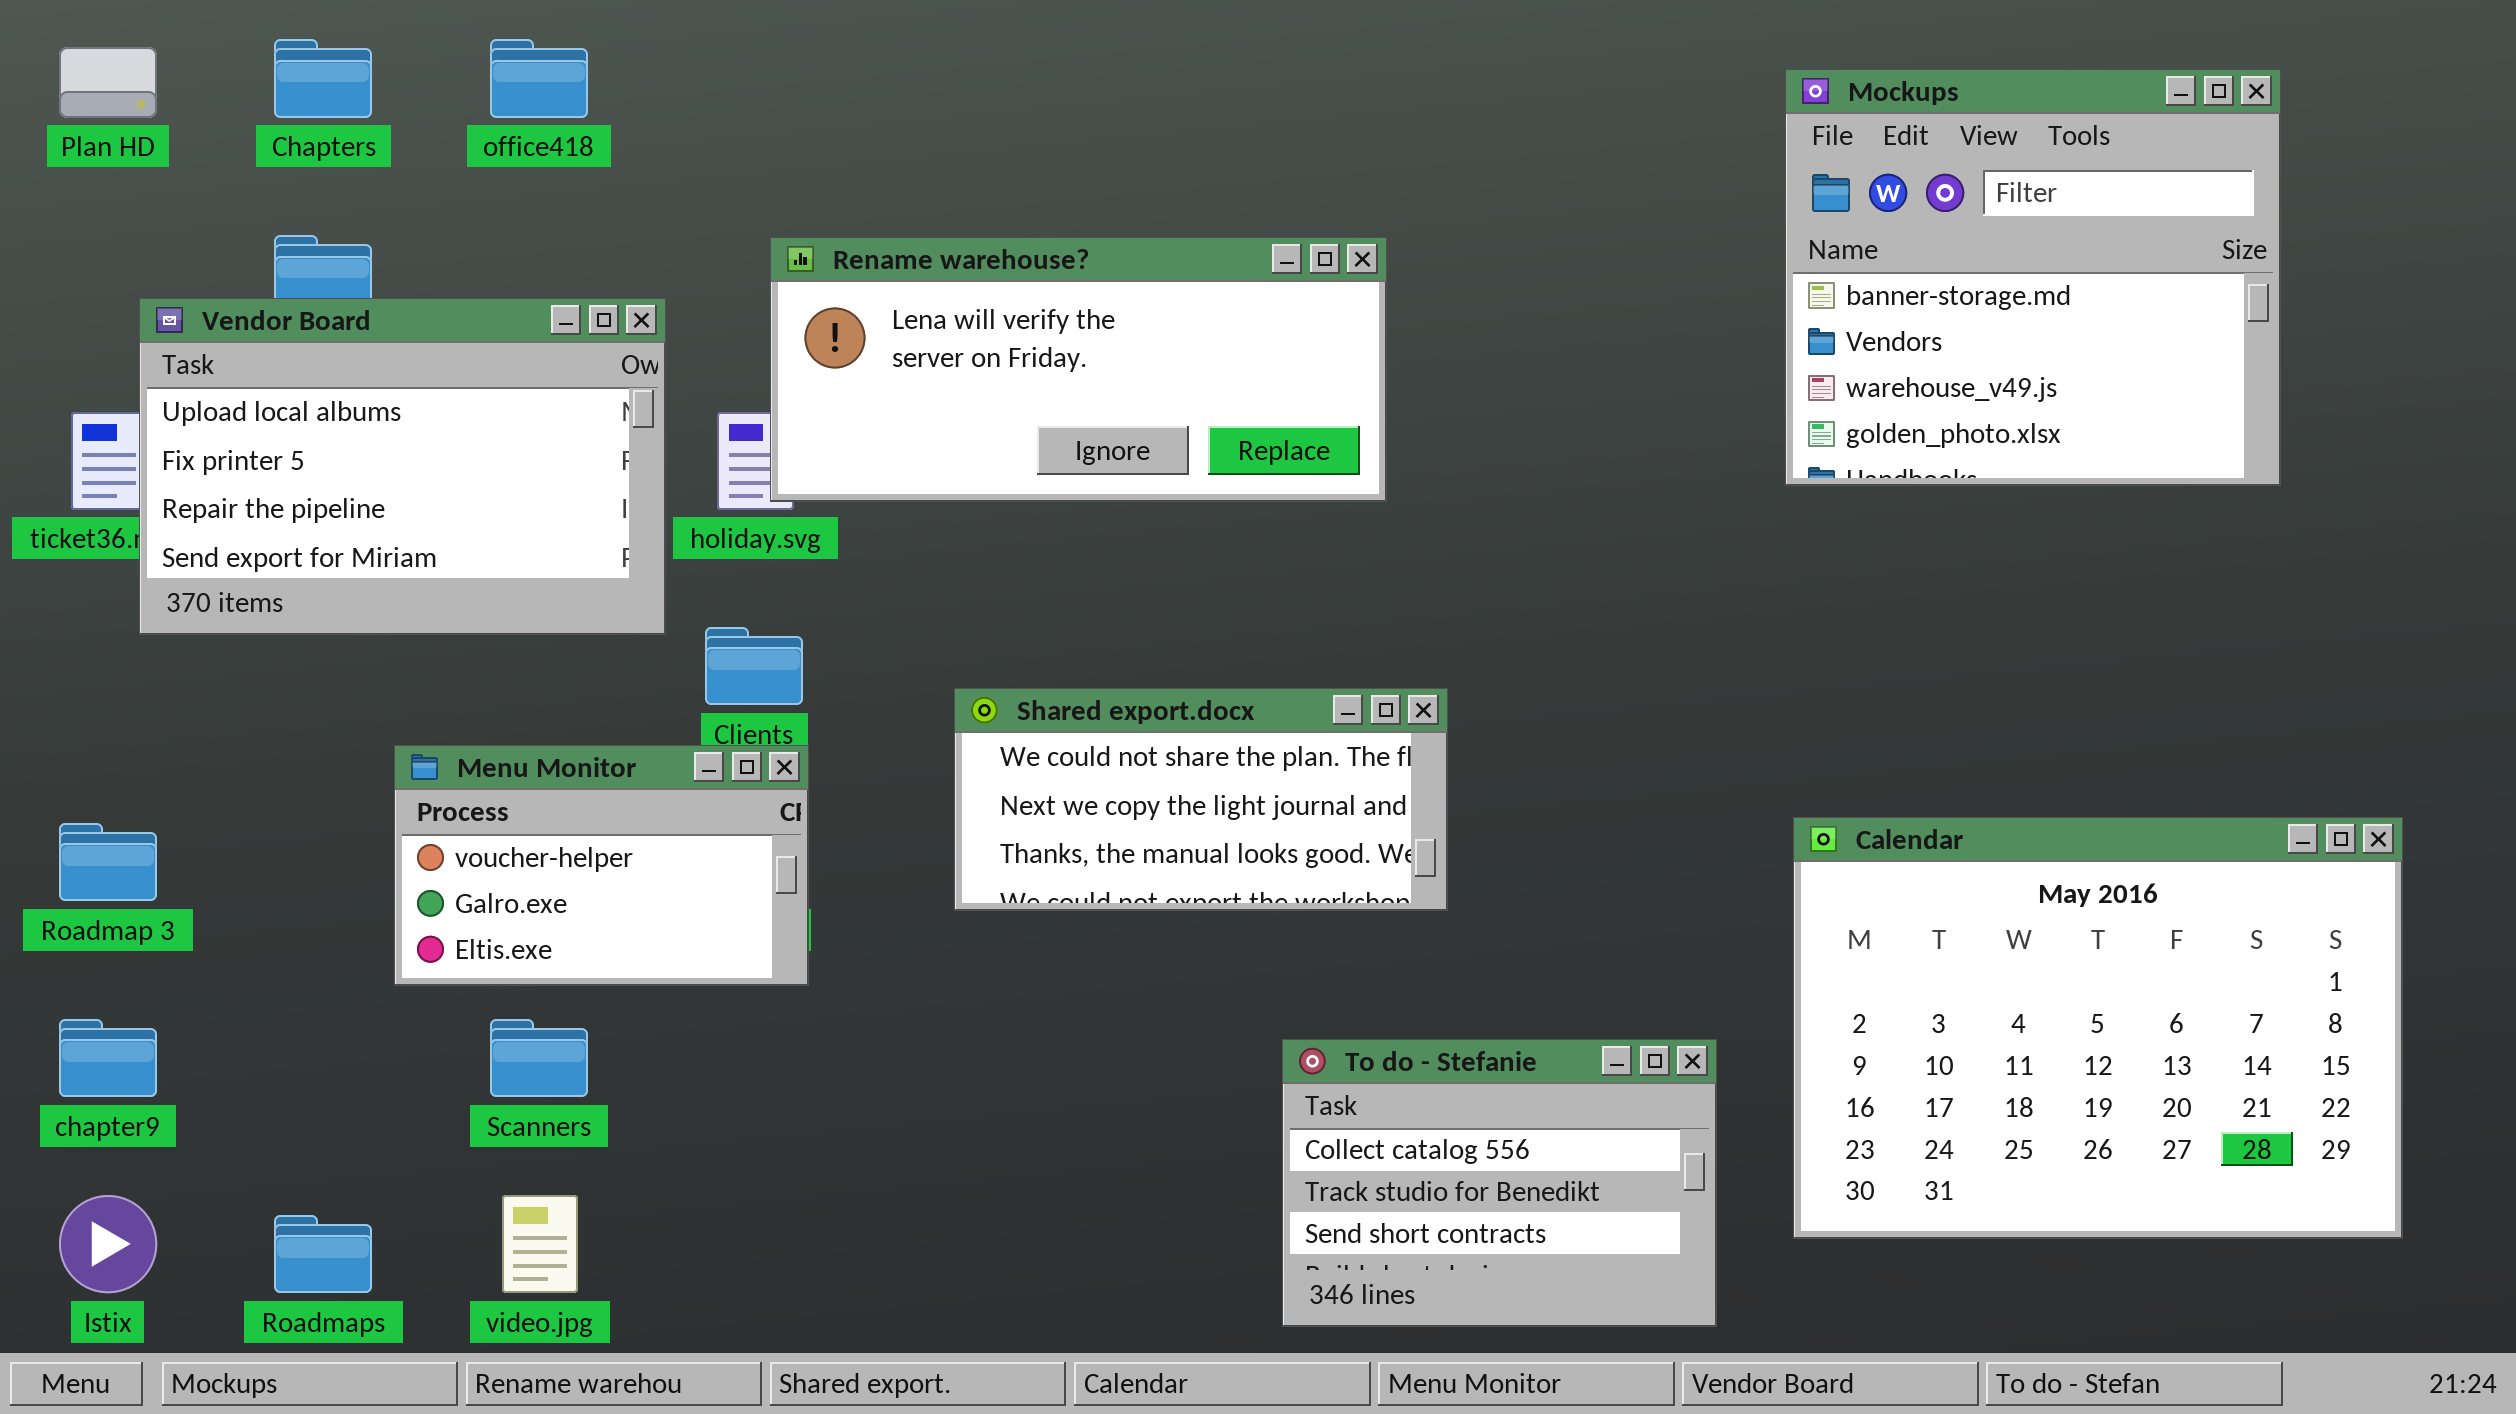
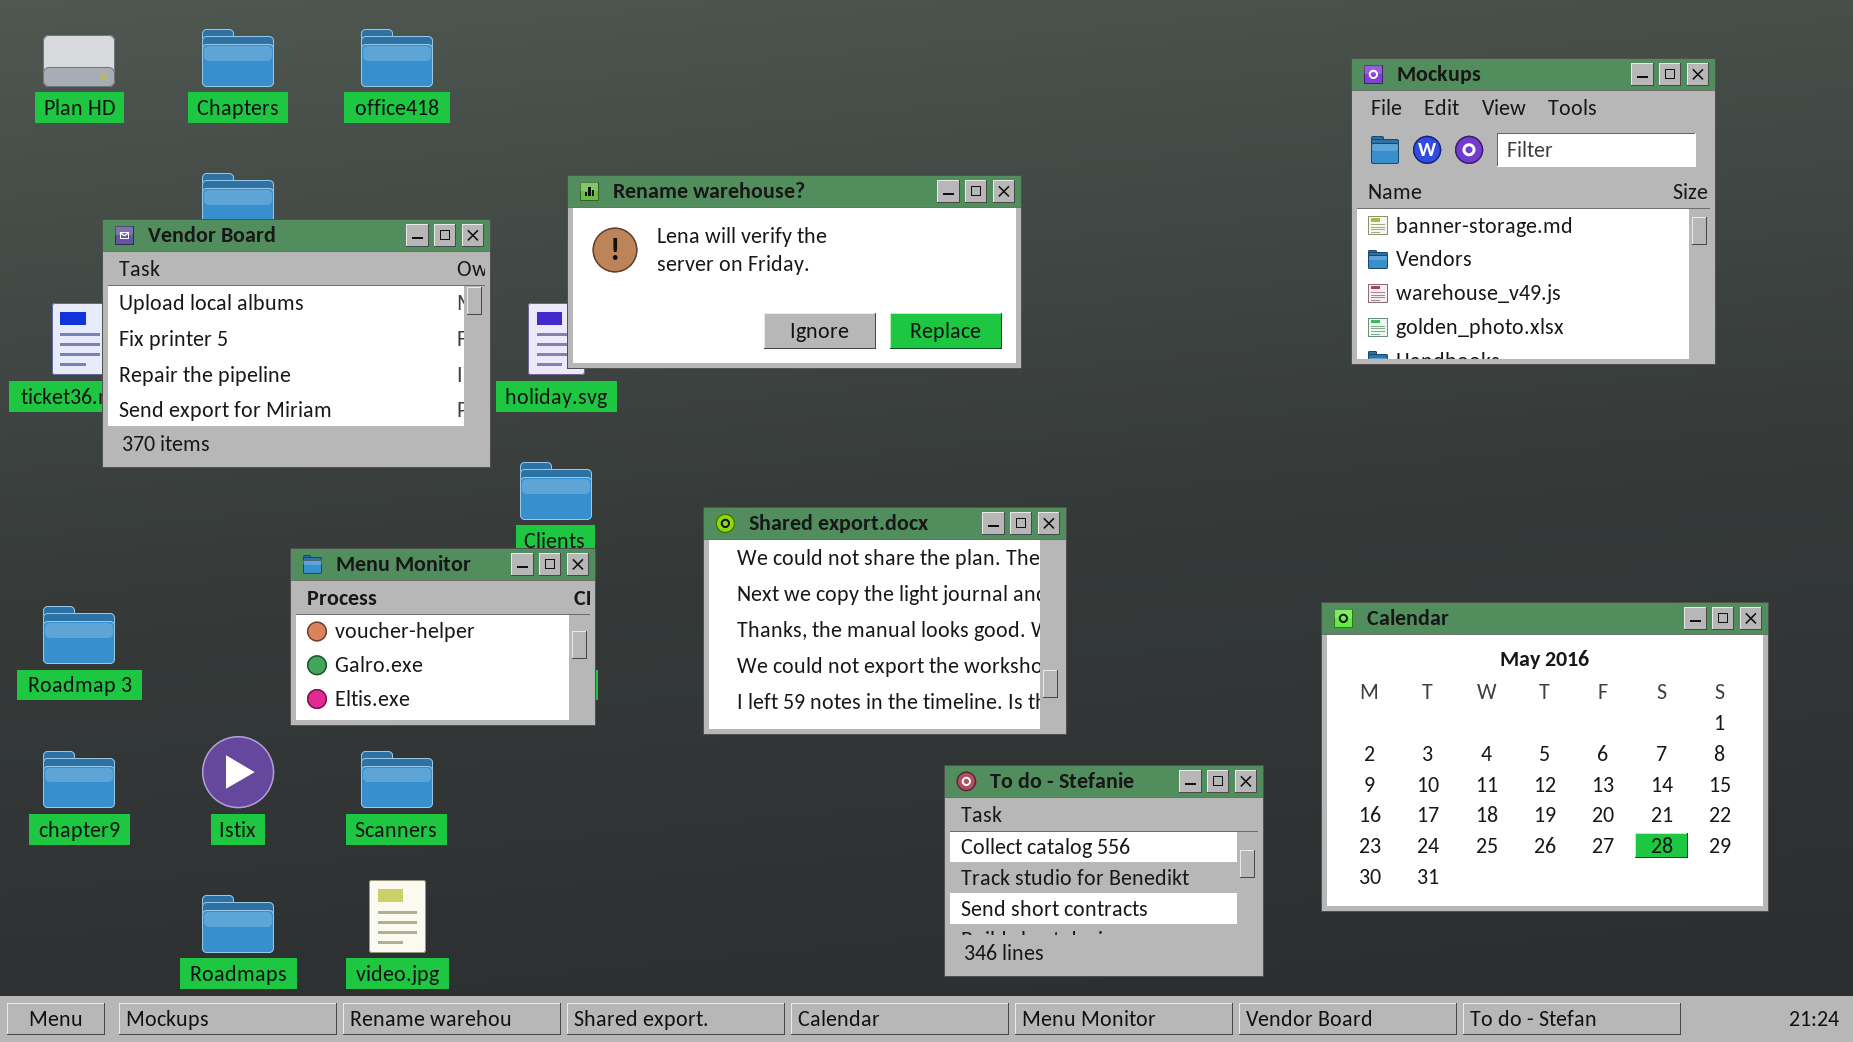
Mockups: [1785,69,2281,486] -> [1351,58,1716,365], moved
Shared export.docx: [954,688,1448,911] -> [703,507,1067,735], resized
Istix: [59,1195,157,1293] -> [202,736,274,808], moved

